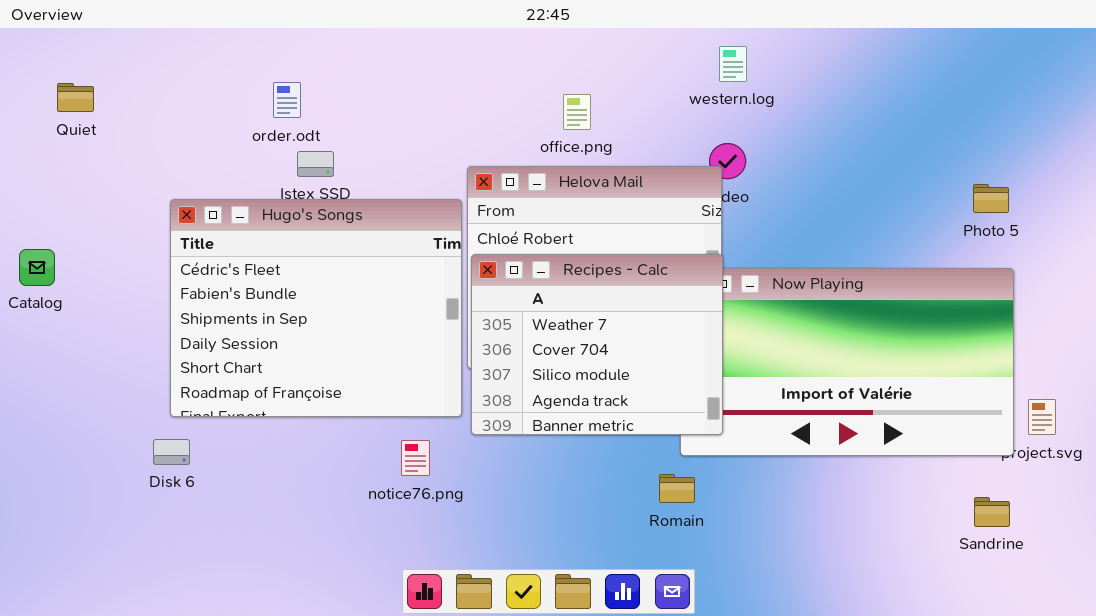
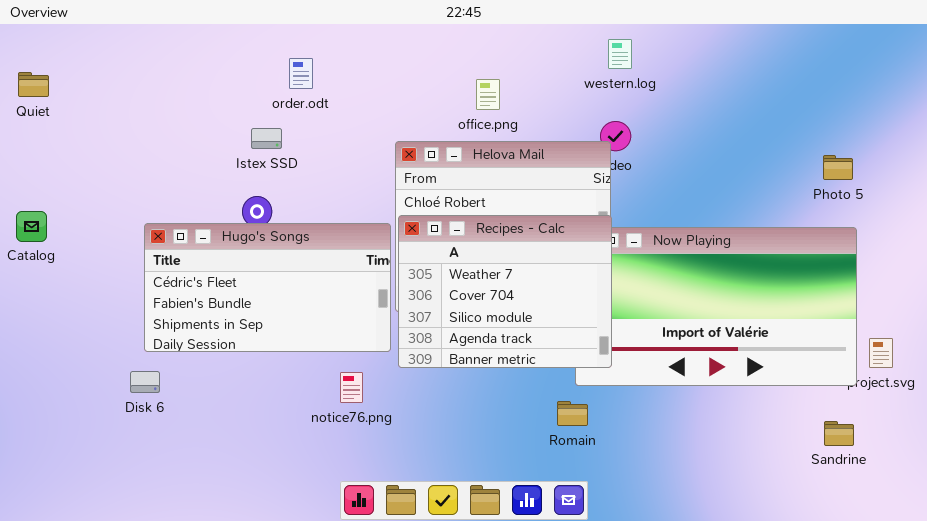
order.odt: [273,82,301,118] -> [289,58,313,89], moved
Quiet: [57,83,94,112] -> [18,72,49,97], moved
Hugo's Songs: [170,199,462,417] -> [144,223,391,352], resized

